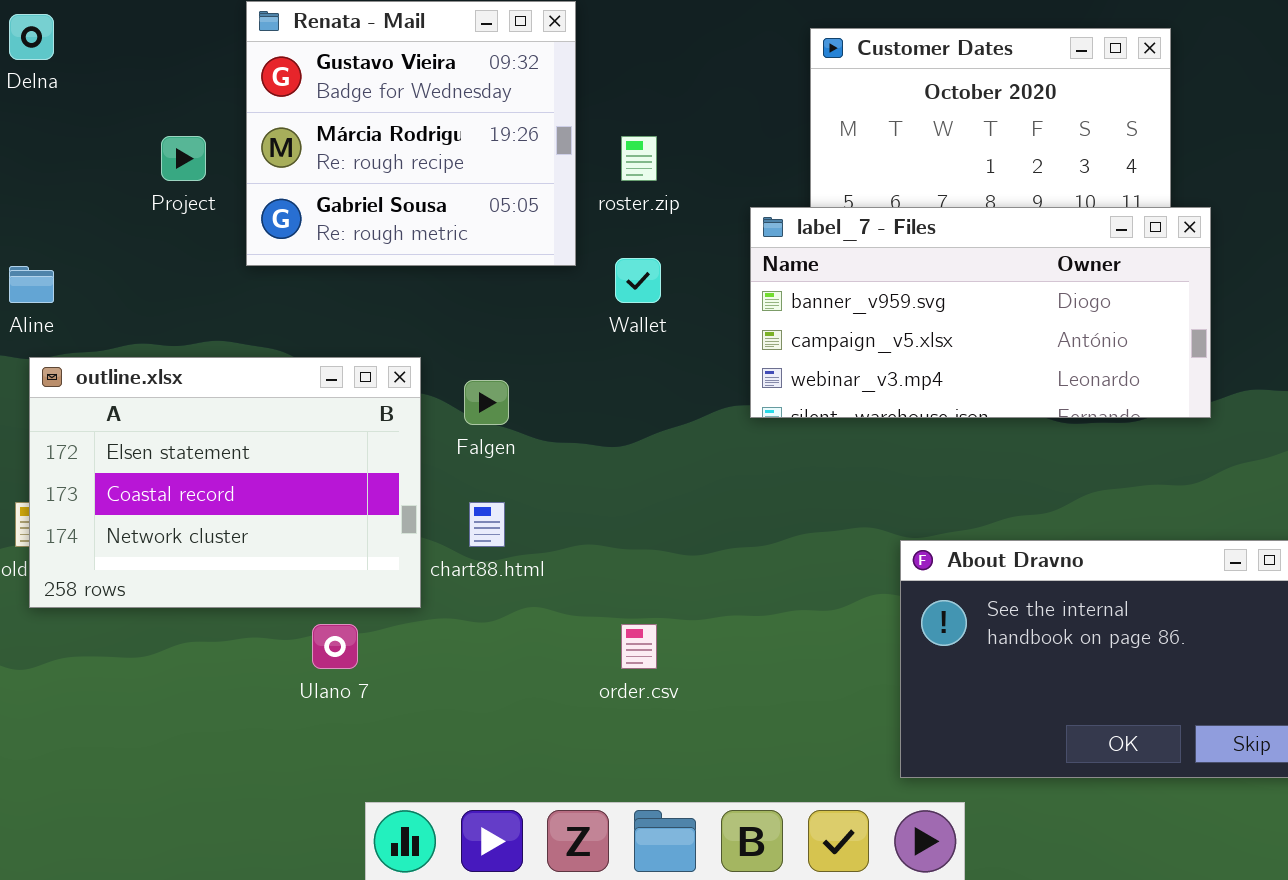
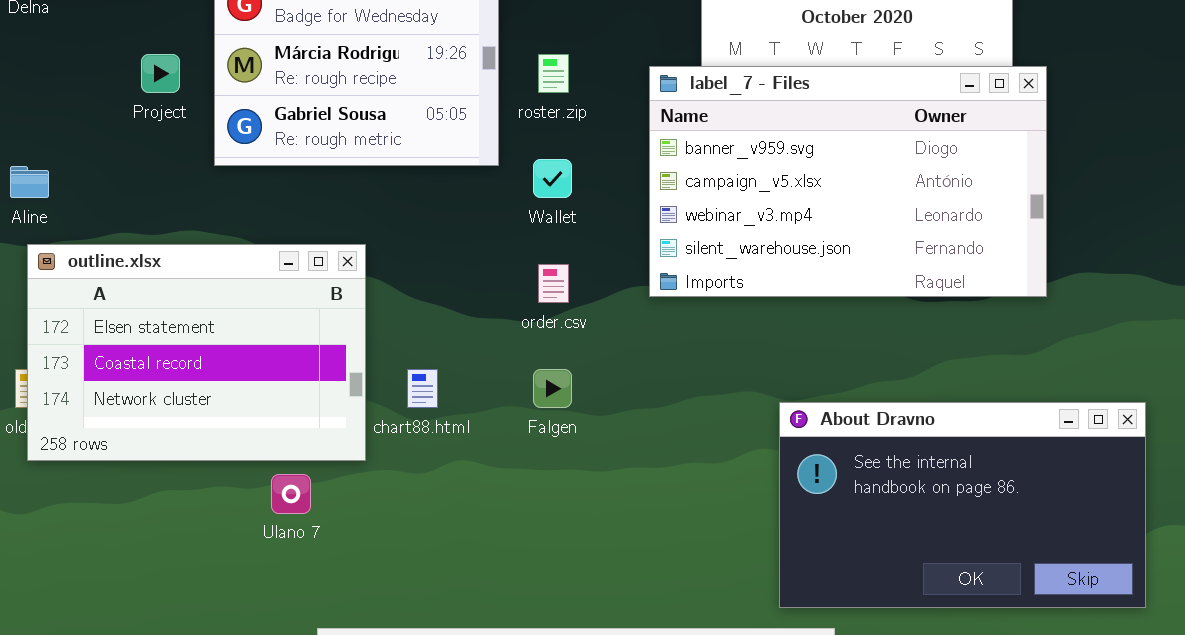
label_7 - Files: [750,207,1211,418] -> [649,66,1047,297], resized
Falgen: [464,380,509,425] -> [533,369,572,408], moved
order.csv: [621,624,657,669] -> [538,264,569,303], moved

